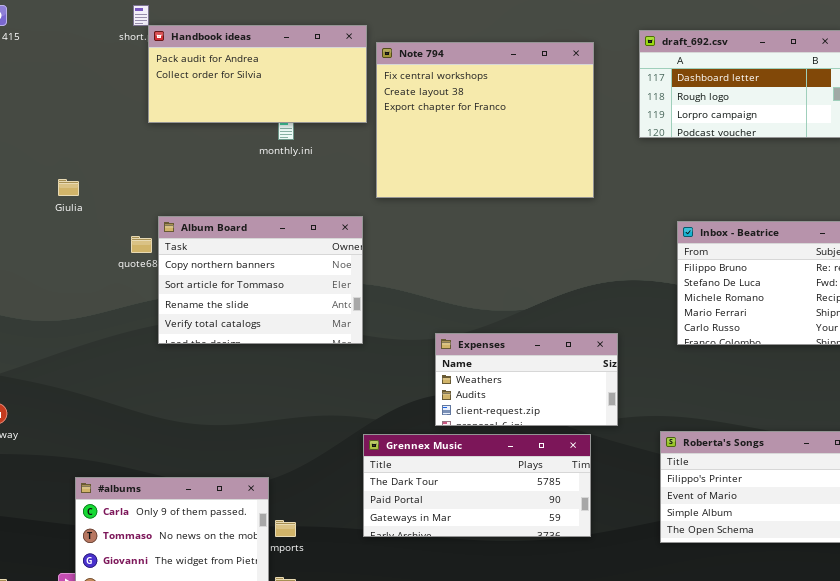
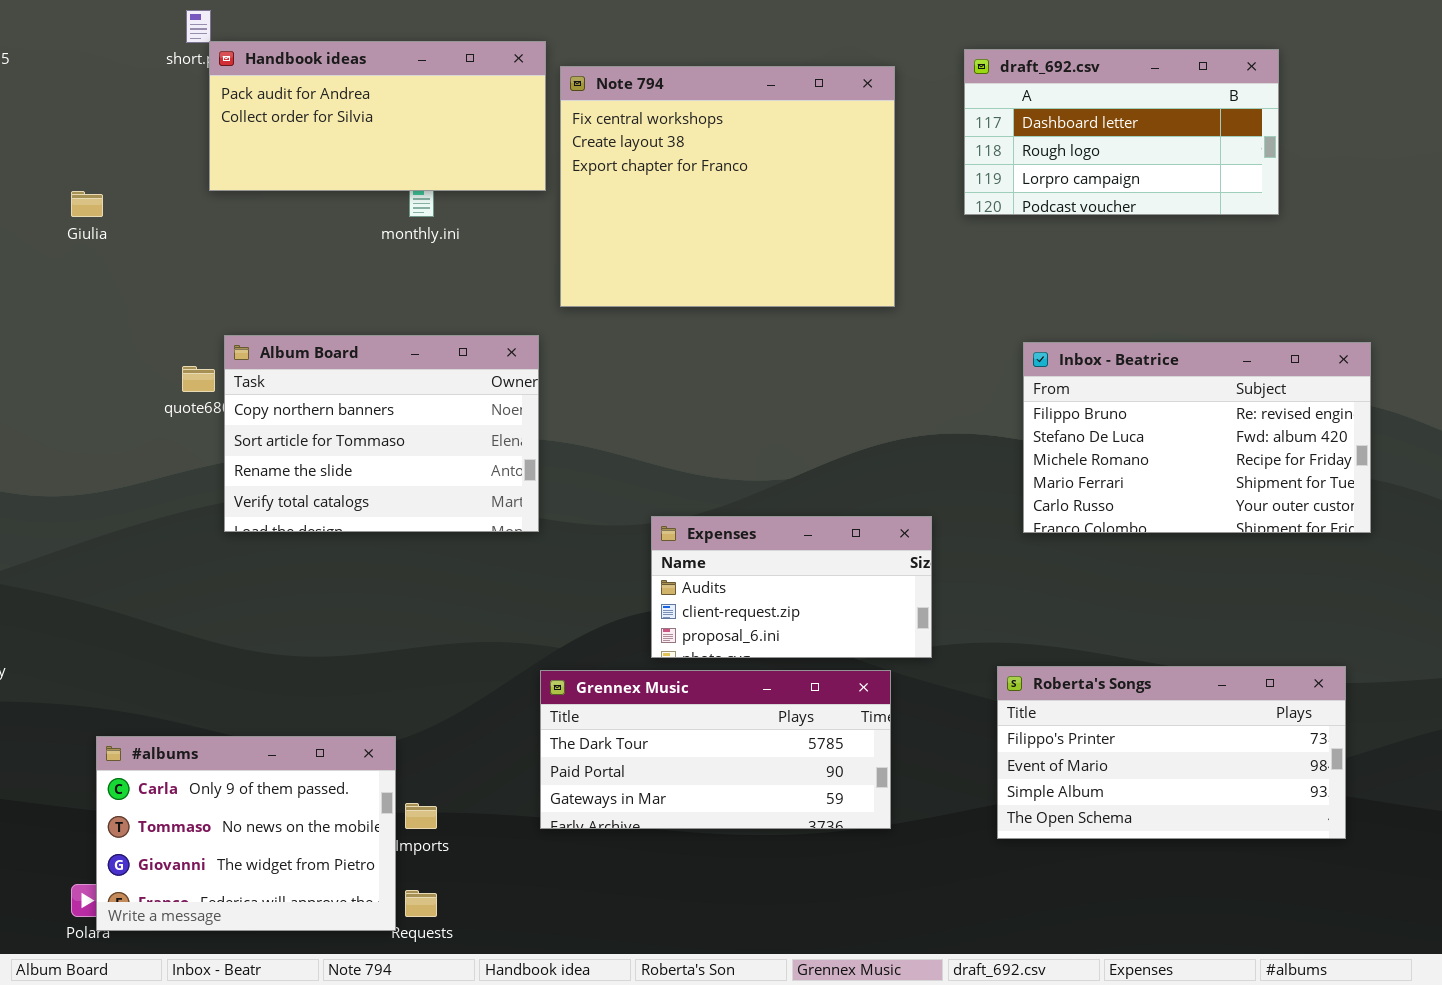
Giulia: [58,179,79,196] -> [71,191,103,217], moved
Expenses: [435,333,618,426] -> [651,516,932,658], scrolled down 1 row

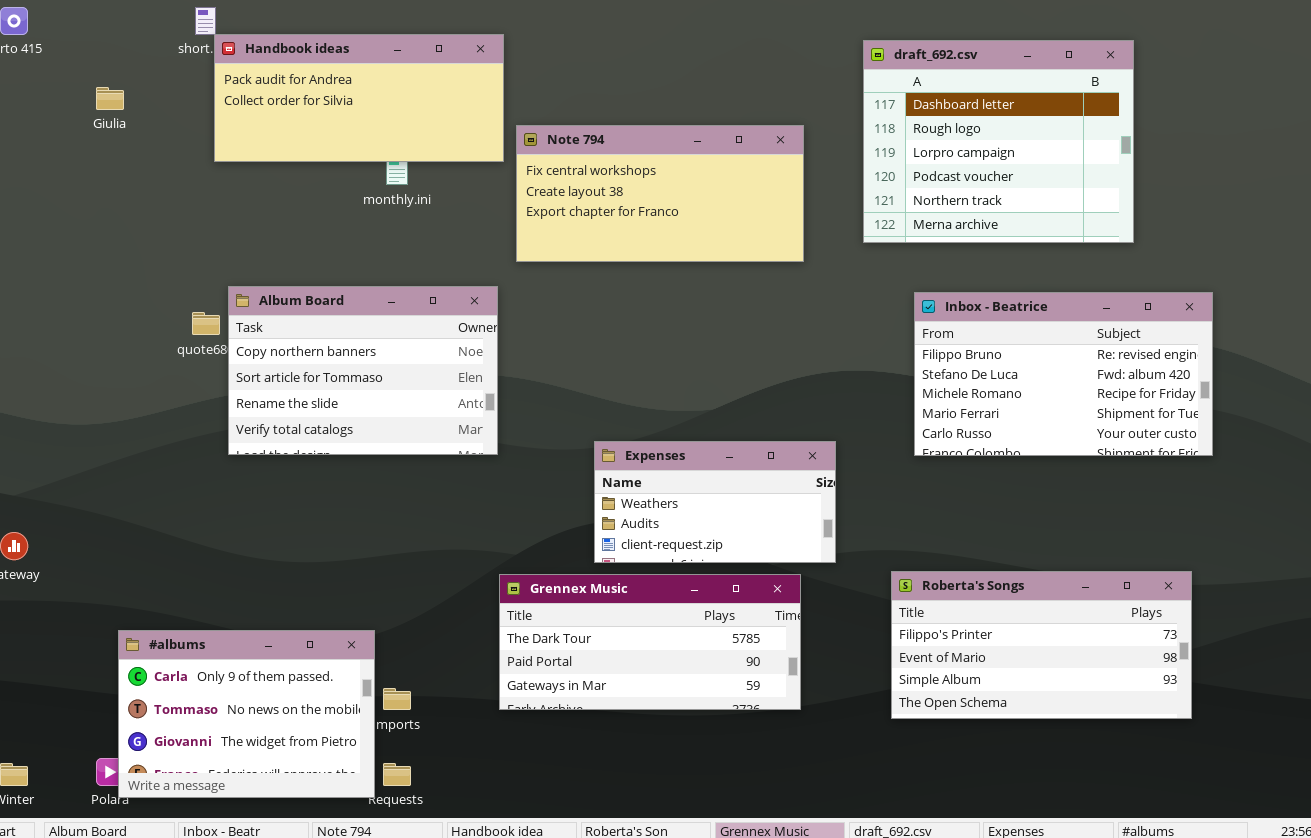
draft_692.csv: [964,49,1279,215] -> [863,40,1134,243], resized
Note 794: [560,66,895,307] -> [516,125,804,262], resized
Giulia: [71,191,103,217] -> [96,87,124,110], moved
Expenses: [651,516,932,658] -> [594,441,836,563], scrolled up 1 row

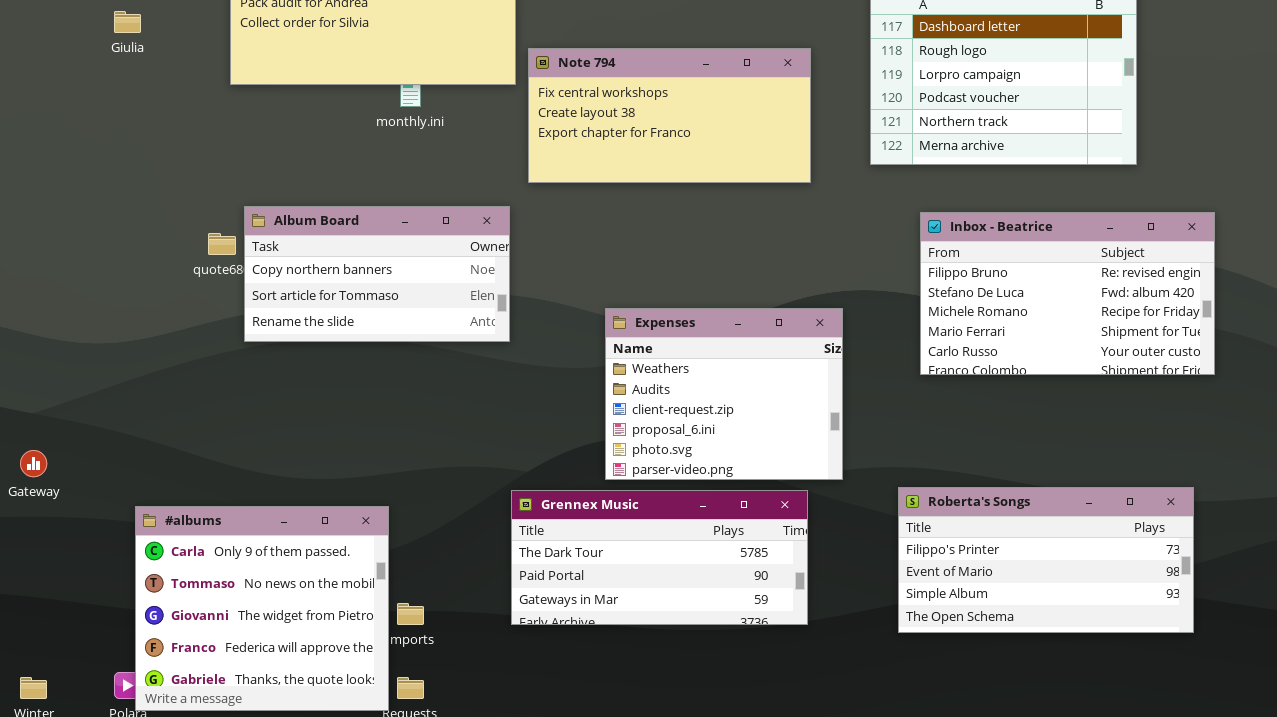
Album Board: [228,286,498,455] -> [244,206,510,342], resized
Expenses: [594,441,836,563] -> [605,308,843,480], resized
#albums: [118,630,375,798] -> [135,506,389,711], resized

